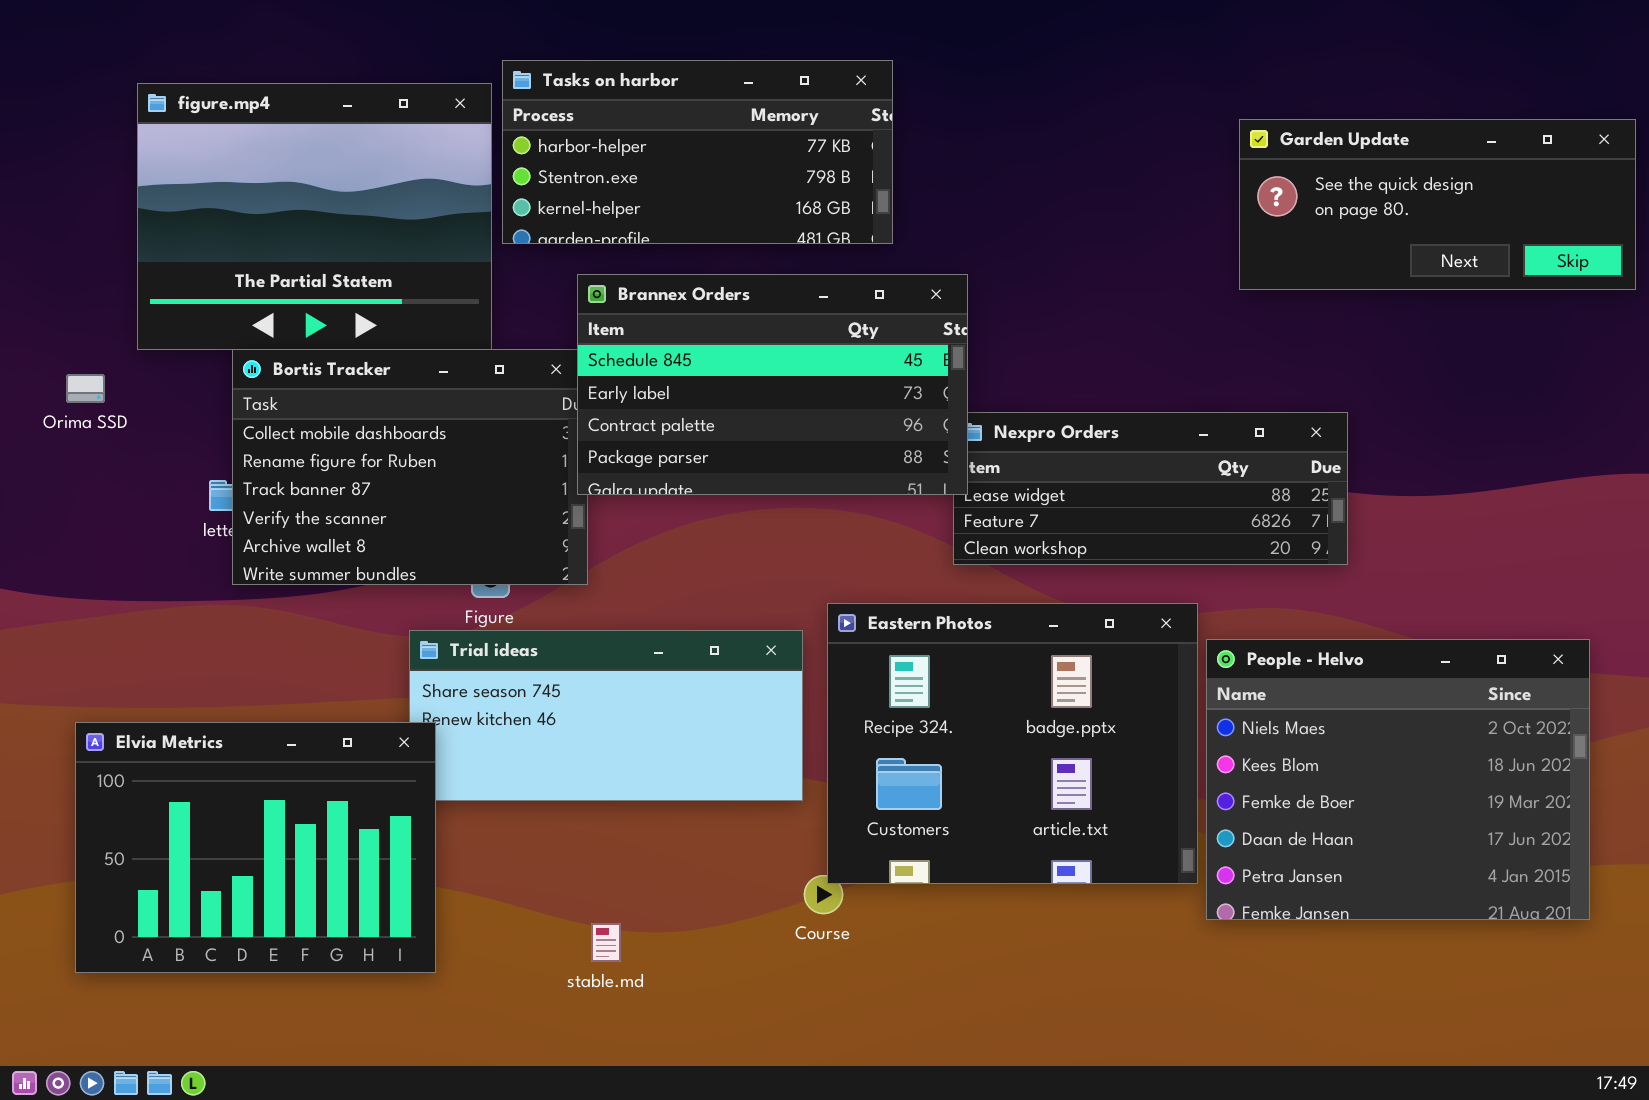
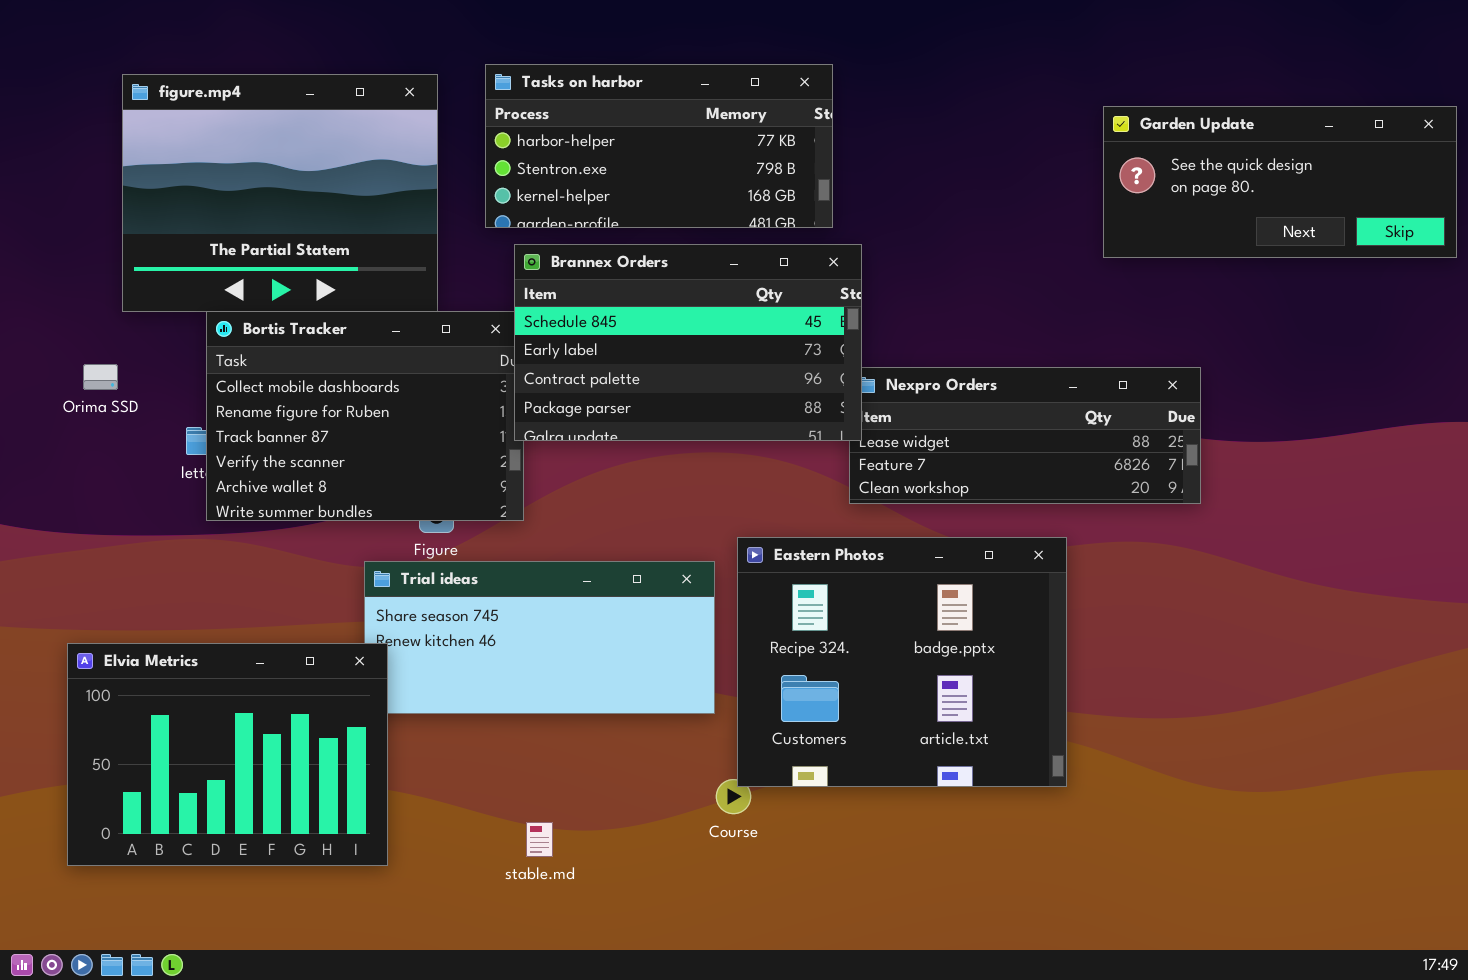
Tasks on harbor: [502,60,893,244] -> [485,64,833,228], moved
Orima SSD: [66,374,105,403] -> [83,364,118,390], moved
People - Helvo: [1206,639,1590,920] -> none, closed

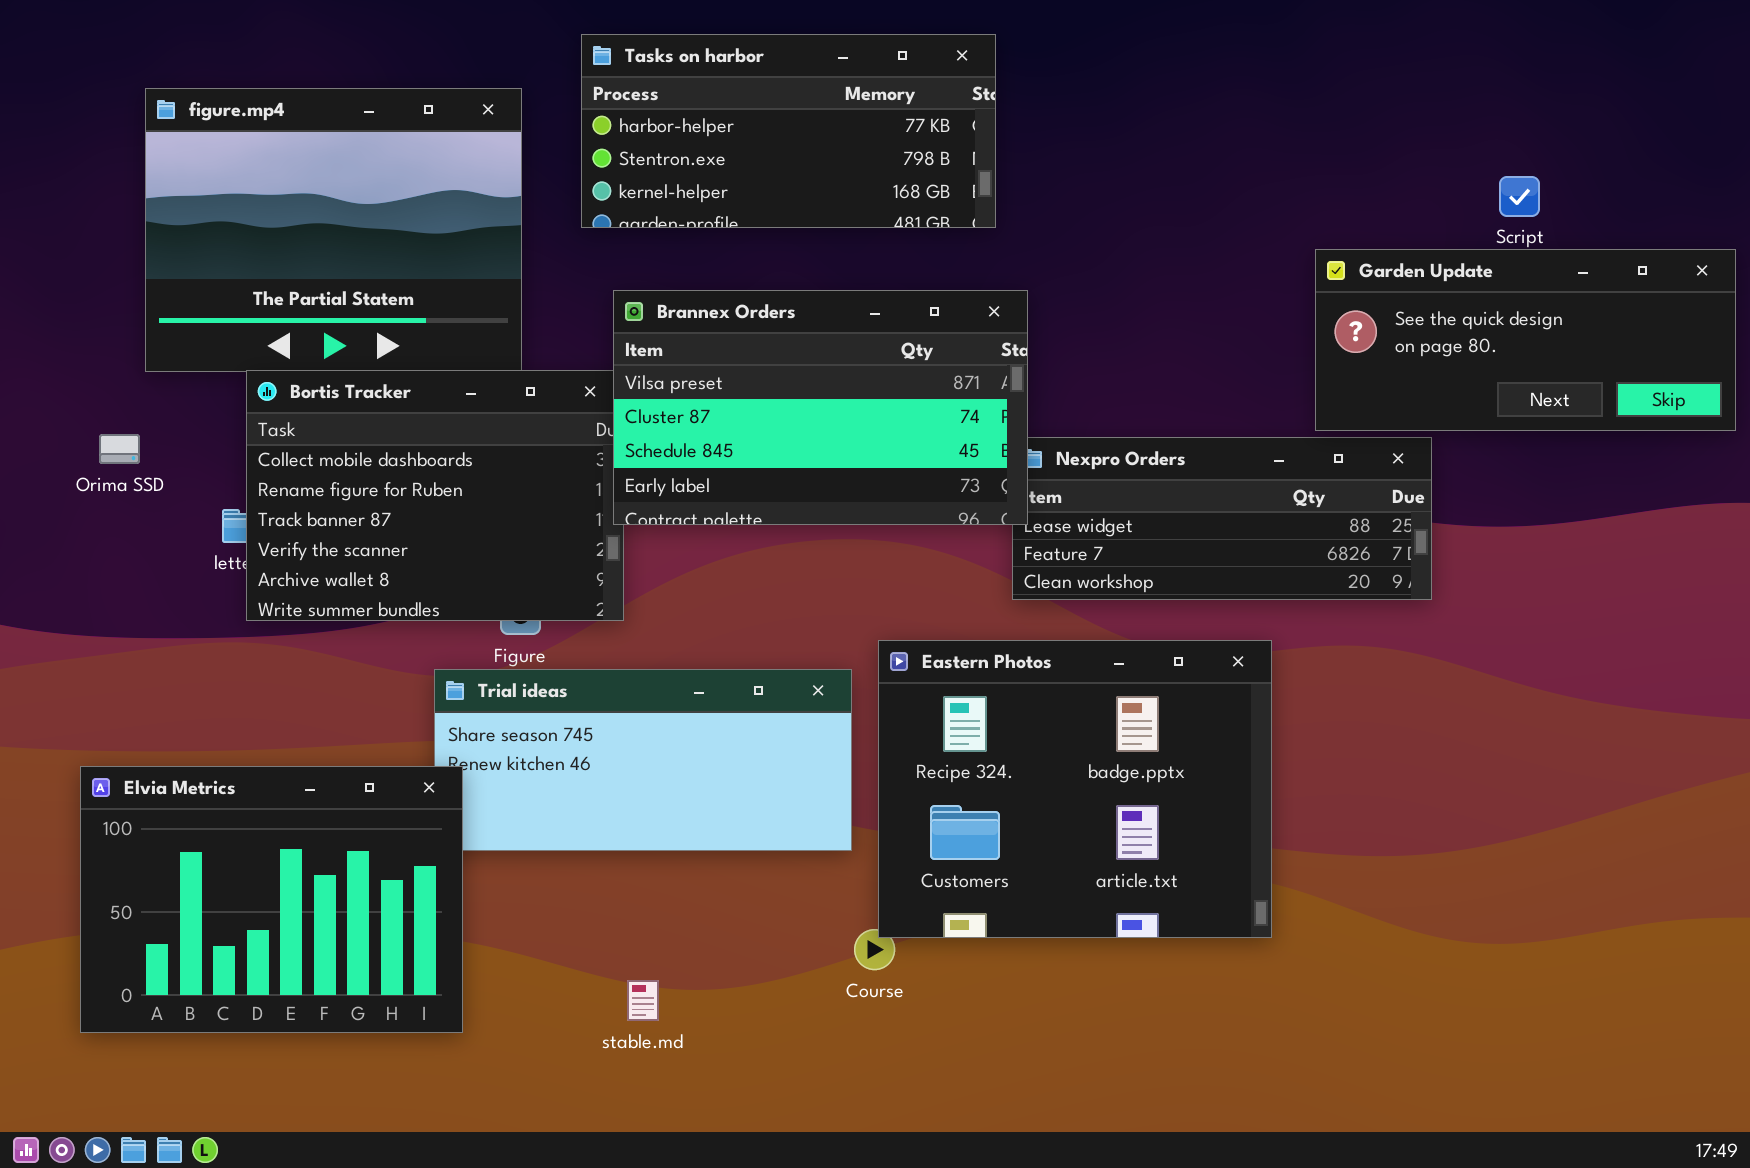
Tasks on harbor: [485,64,833,228] -> [581,34,996,228], moved
Garden Update: [1103,106,1457,258] -> [1315,249,1736,431], moved
Brannex Orders: [514,244,862,441] -> [613,290,1028,525], scrolled up 2 rows

